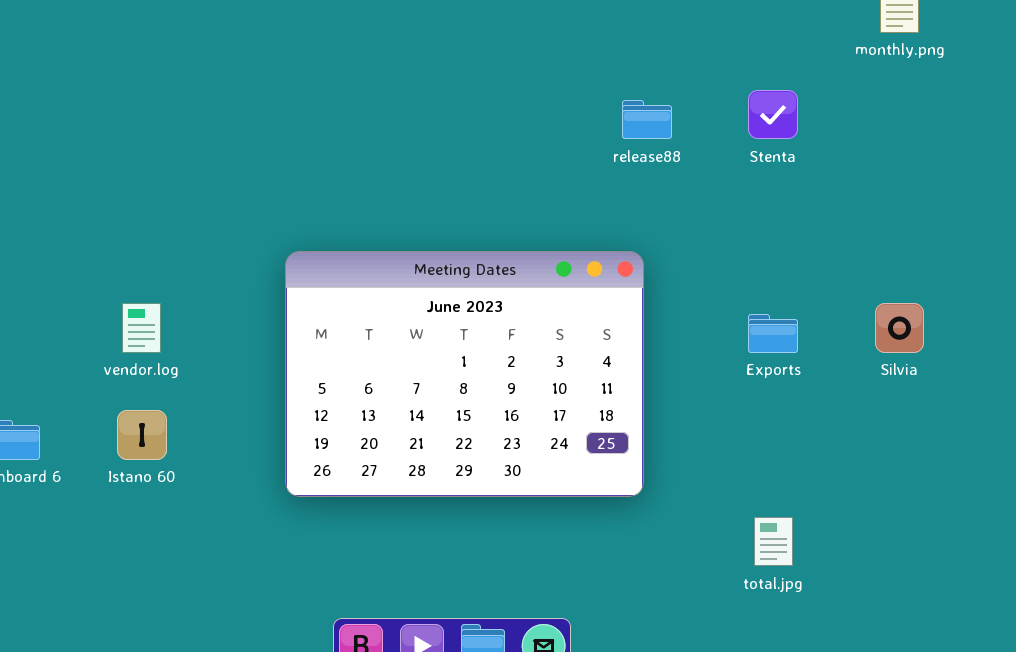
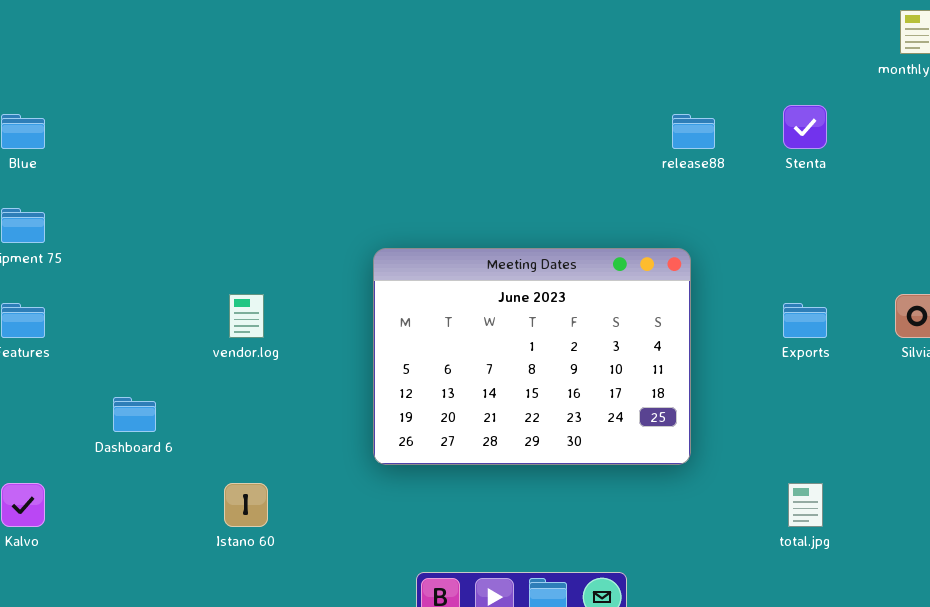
Istano 60: [117,410,167,460] -> [224,483,268,527], moved

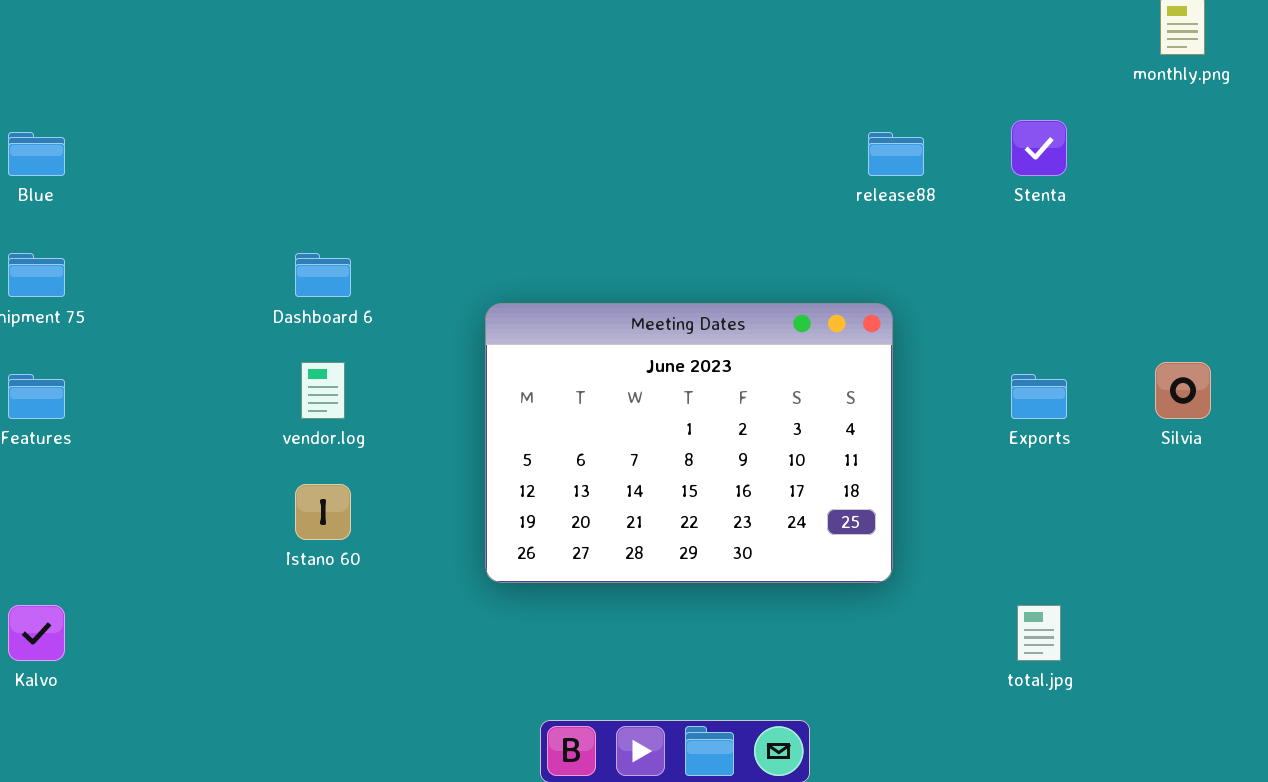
Dashboard 6: [113,397,156,432] -> [295,253,351,297], moved
Istano 60: [224,483,268,527] -> [295,484,351,540], moved

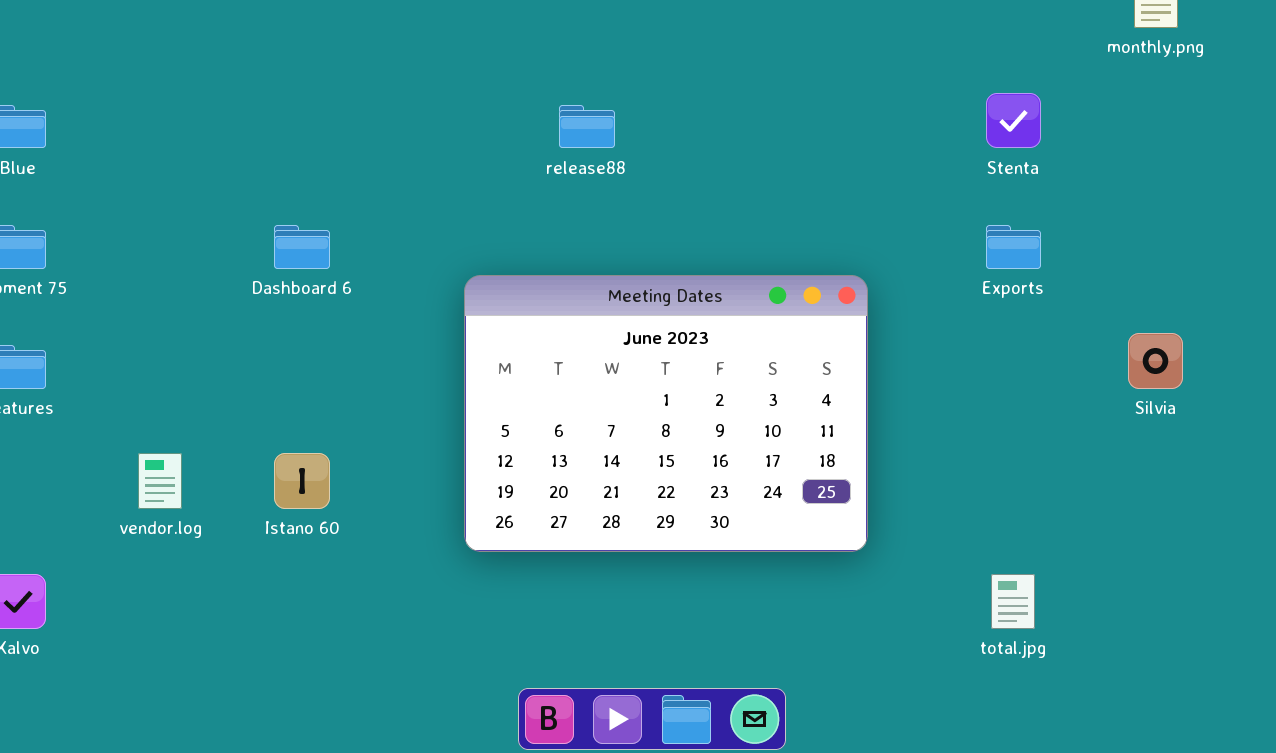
release88: [868,132,924,176] -> [559,105,615,148], moved
vendor.log: [301,362,345,419] -> [138,453,182,509], moved
Exports: [1011,374,1067,419] -> [986,225,1041,269], moved

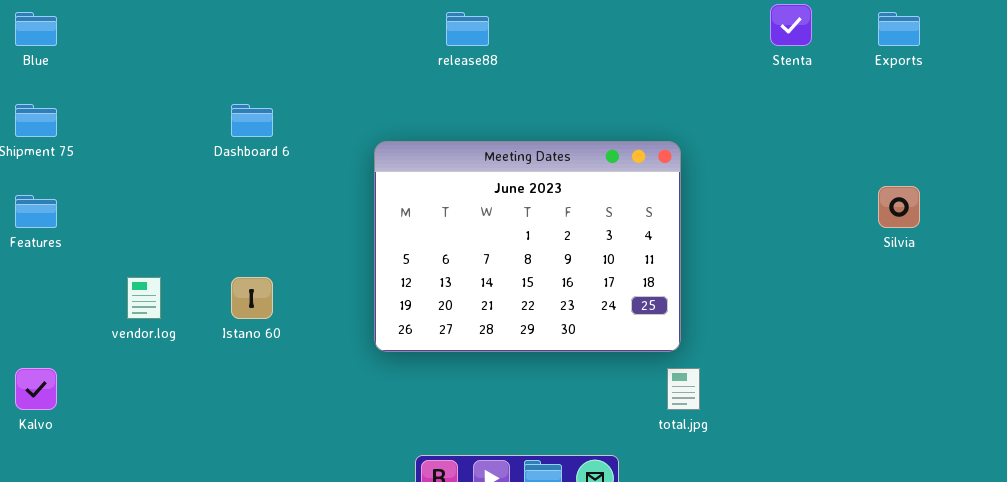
Exports: [986,225,1041,269] -> [878,12,920,46], moved
total.jpg: [991,574,1035,629] -> [667,368,700,410], moved

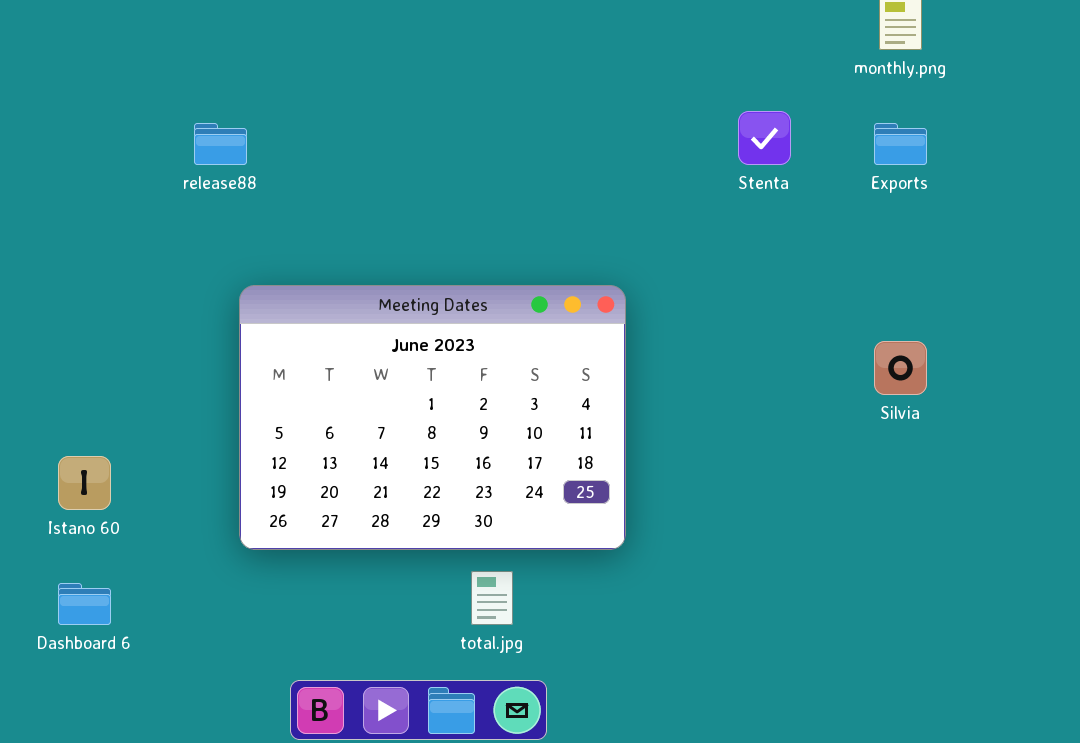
release88: [446,12,489,46] -> [194,123,247,165], moved
Dashboard 6: [231,104,273,137] -> [58,583,111,625], moved
total.jpg: [667,368,700,410] -> [471,571,513,625], moved

